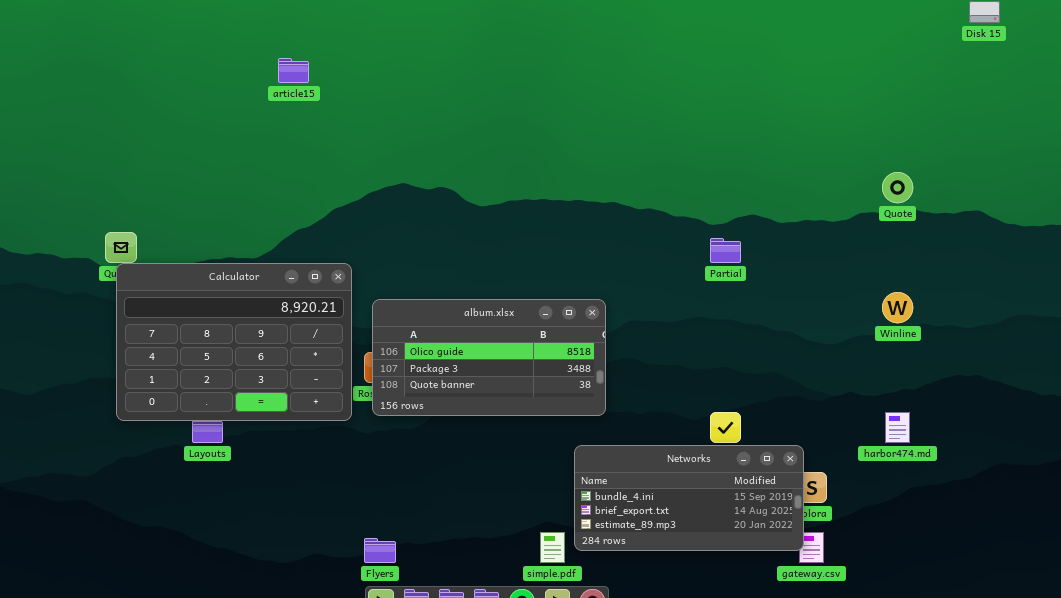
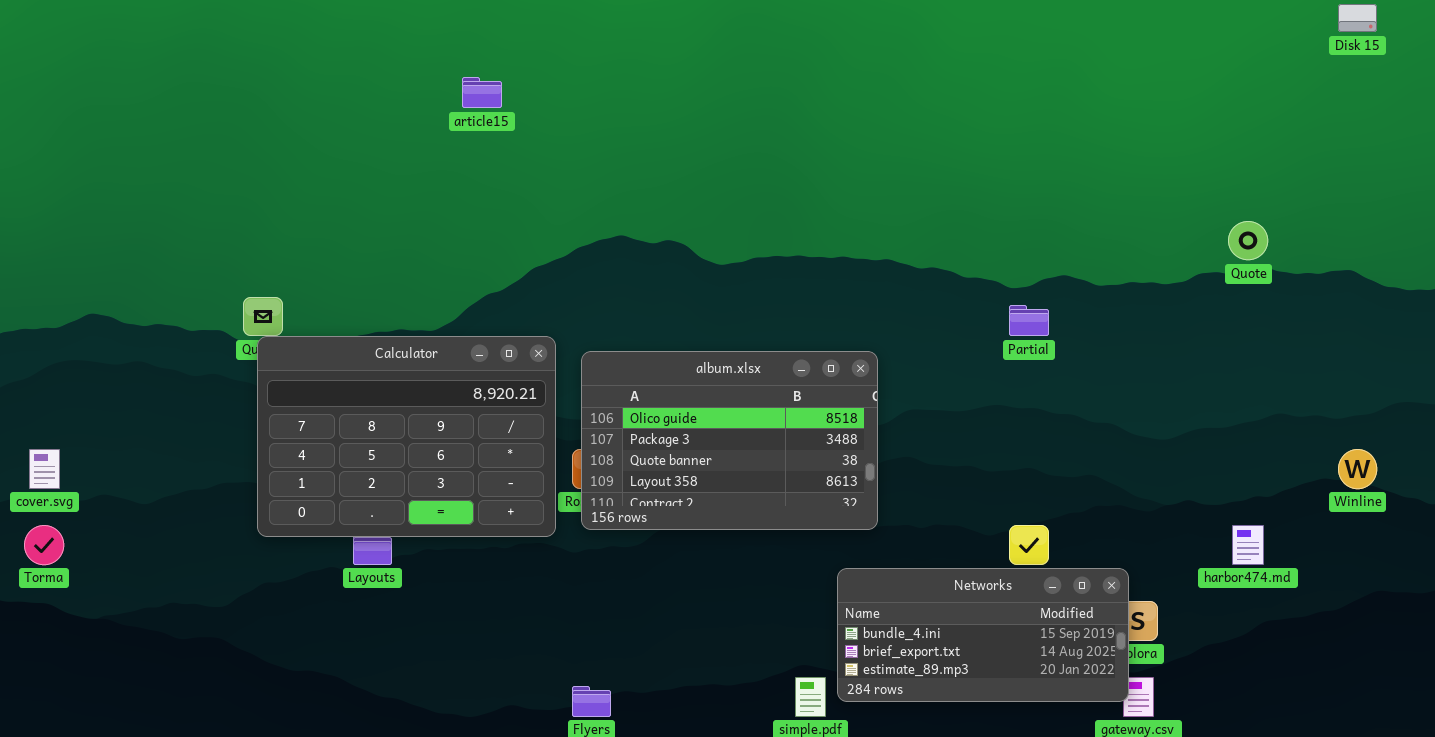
Winline: [882,292,913,323] -> [1338,449,1377,489], moved
album.xlsx: [372,299,606,416] -> [581,351,878,530], resized

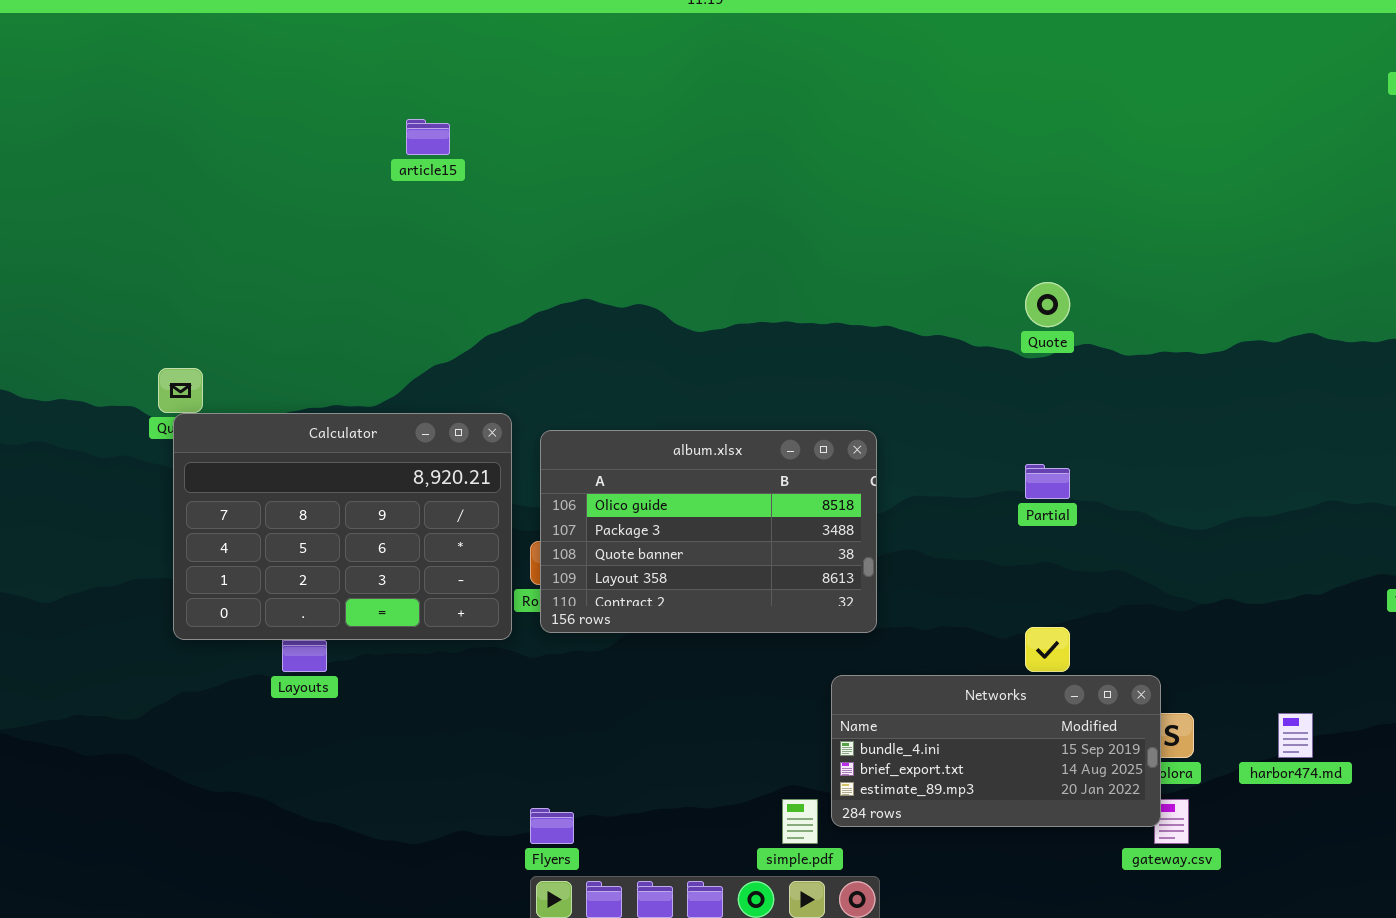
Quote: [1228,221,1268,260] -> [1025,282,1070,327], moved
Partial: [1009,305,1049,336] -> [1025,464,1070,499], moved
harbor474.md: [1232,525,1264,565] -> [1278,713,1313,758], moved

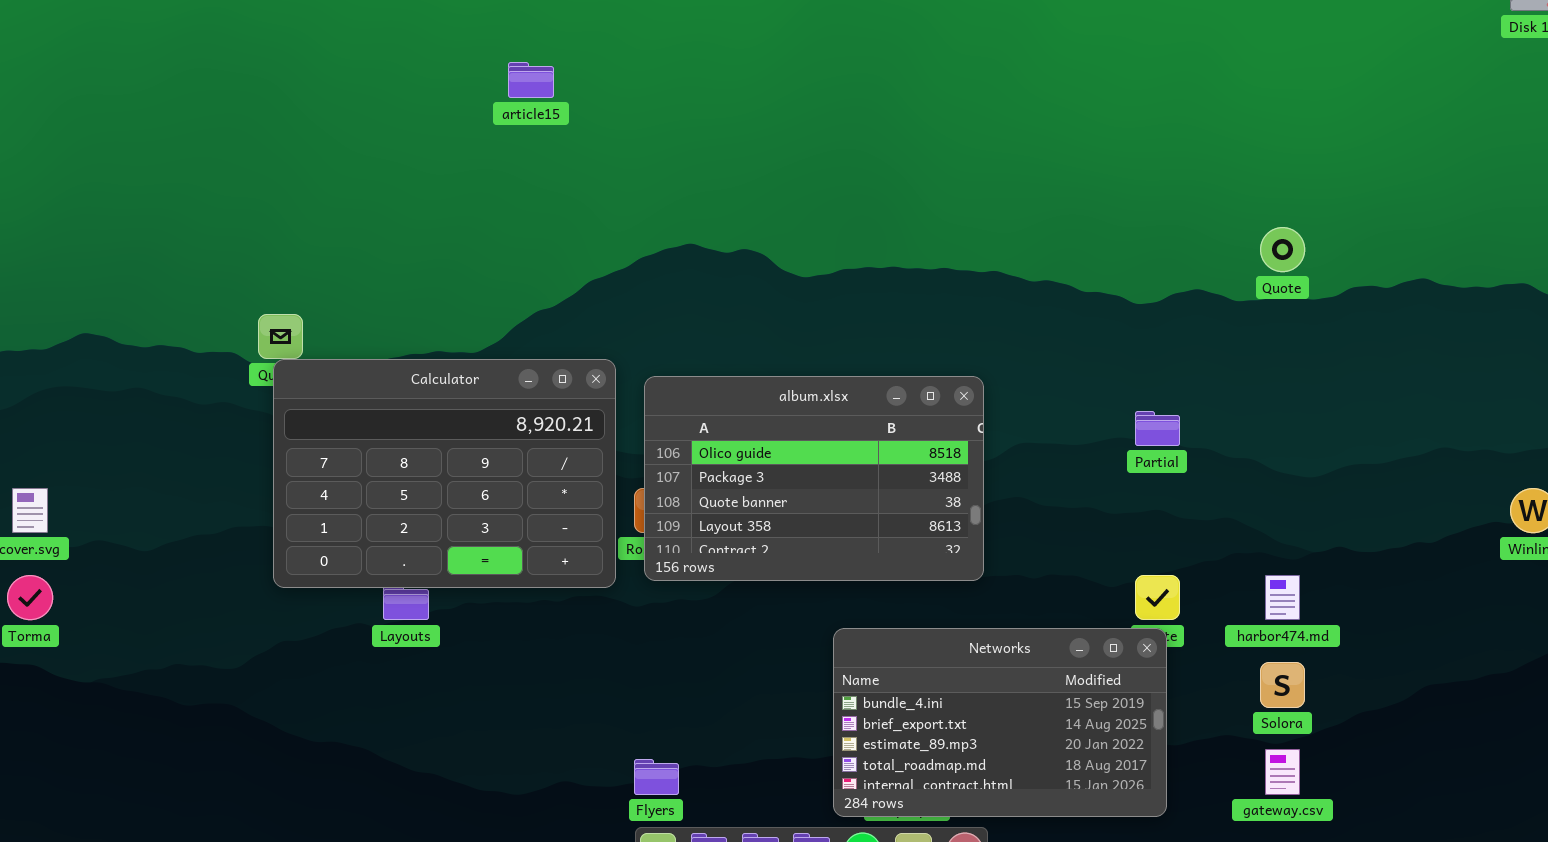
Quote: [1025,282,1070,327] -> [1260,227,1305,272], moved
Networks: [831,675,1161,827] -> [833,628,1167,817], moved, resized
harbor474.md: [1278,713,1313,758] -> [1265,575,1300,620], moved

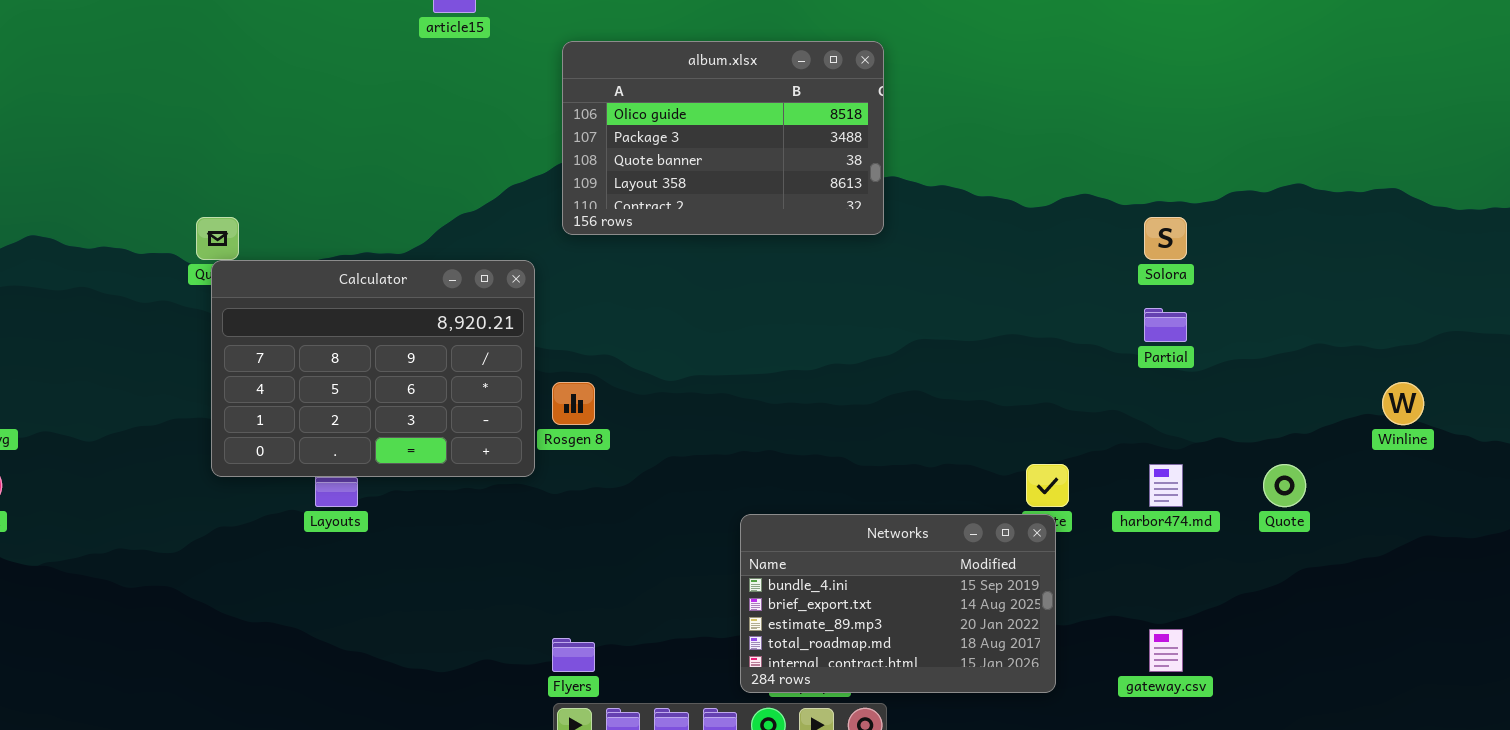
Quote: [1260,227,1305,272] -> [1263,464,1306,507], moved
album.xlsx: [644,376,984,581] -> [562,41,884,235], moved
Partial: [1135,411,1180,446] -> [1144,308,1187,342], moved
Solora: [1260,662,1305,708] -> [1144,217,1187,260], moved

